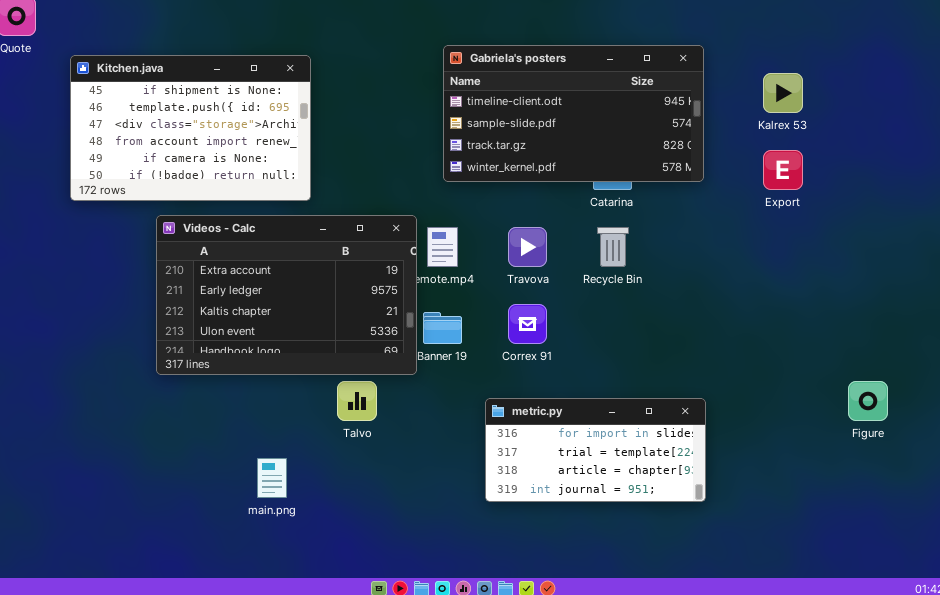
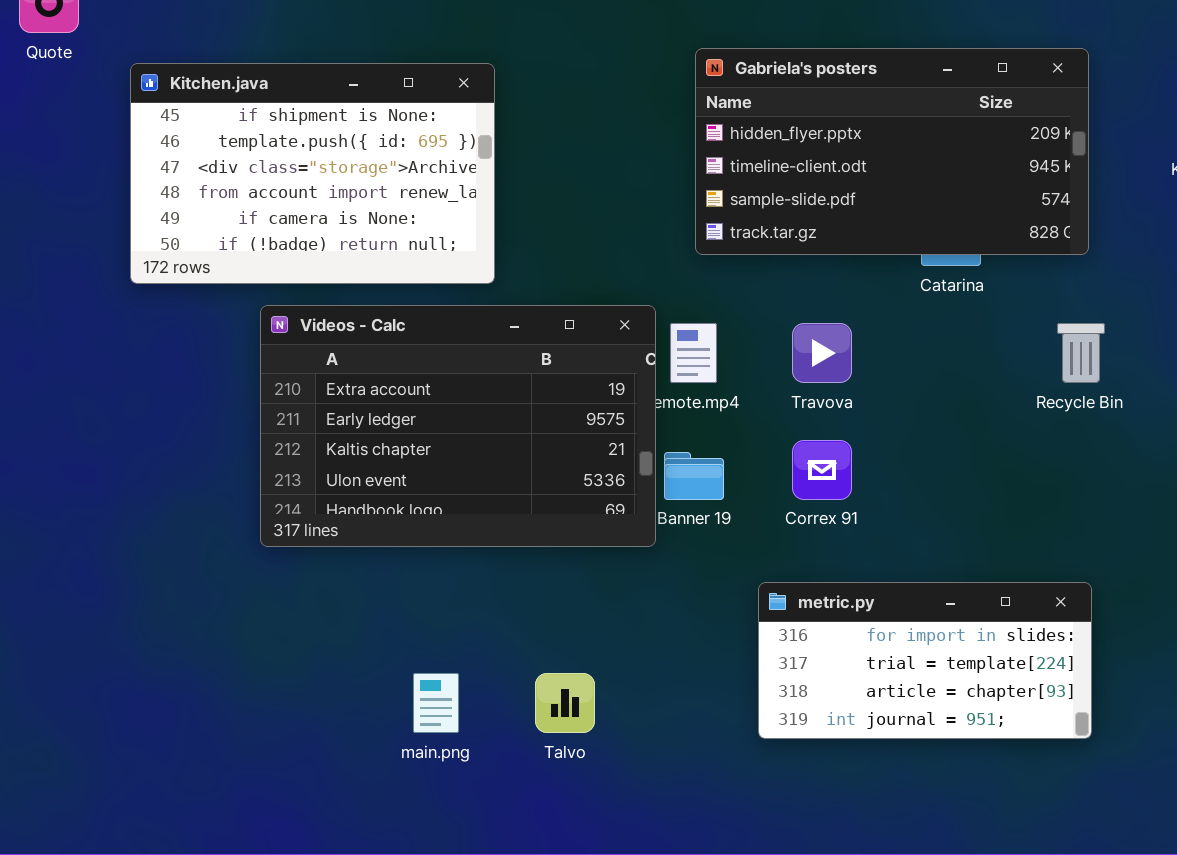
Gabriela's posters: [443,45,704,182] -> [695,48,1089,255], scrolled up 1 row
Recycle Bin: [597,227,629,267] -> [1057,323,1105,383], moved
Talvo: [337,381,377,421] -> [535,673,595,733], moved

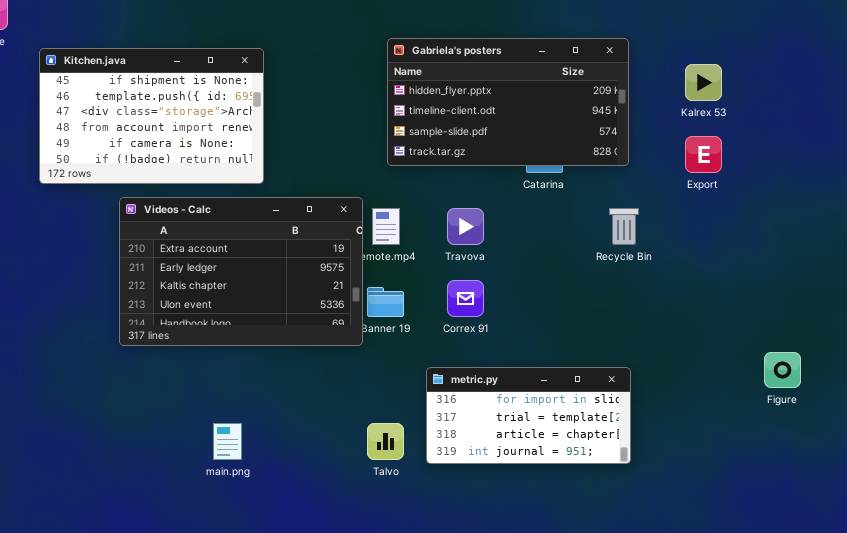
Talvo: [535,673,595,733] -> [367,423,404,460], moved

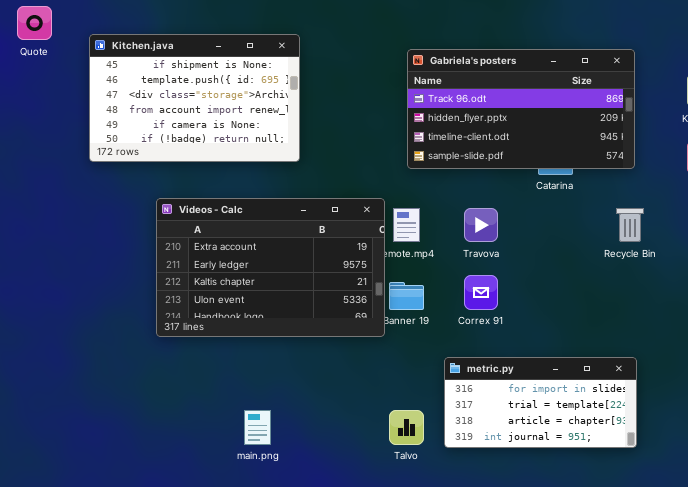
Gabriela's posters: [387,38,629,166] -> [407,49,635,169], scrolled up 1 row
Kitchen.java: [39,48,264,184] -> [89,34,300,162], moved

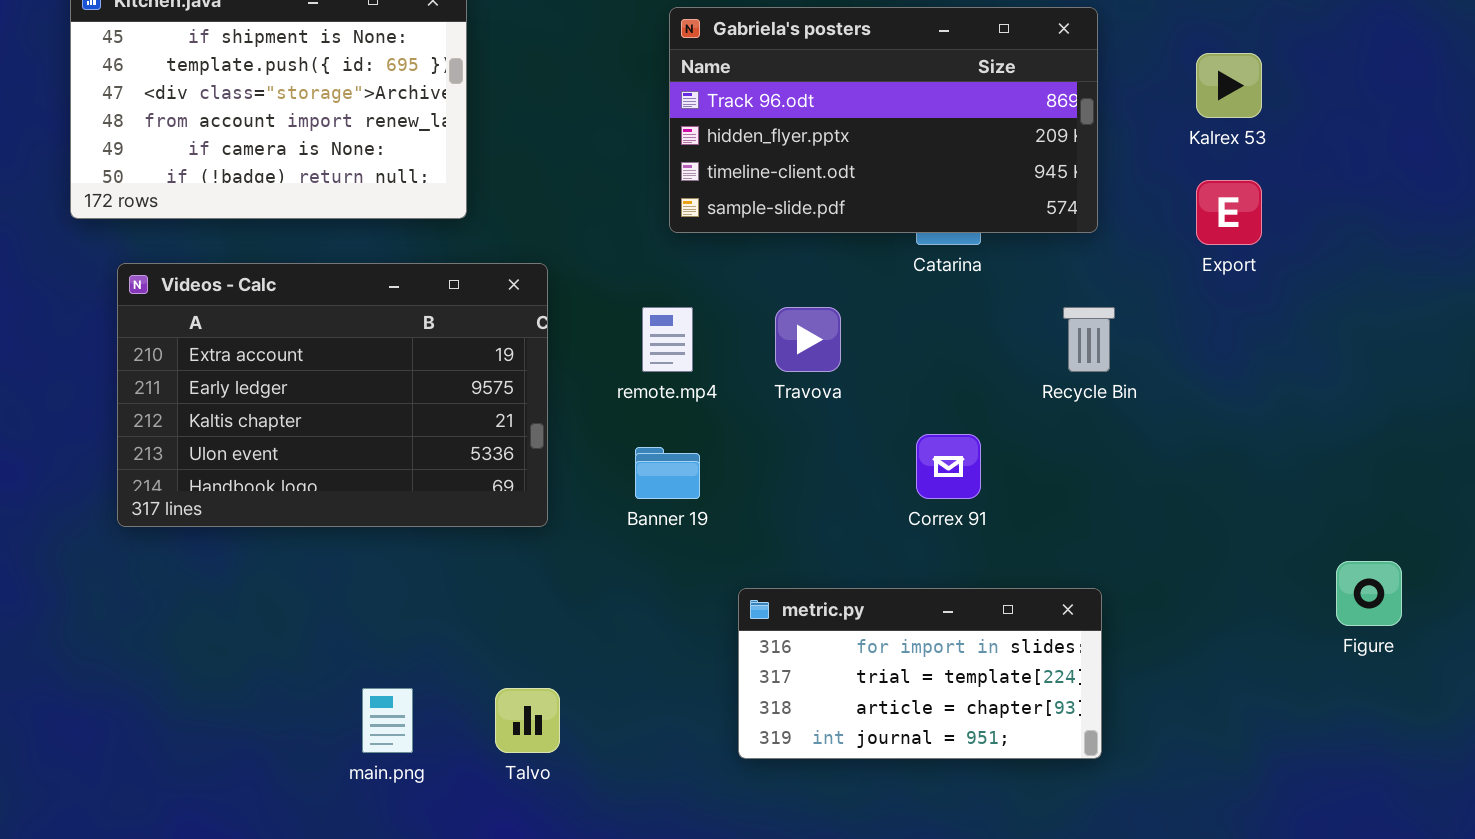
Videos - Calc: [156,198,385,337] -> [117,263,548,527], moved
Correx 91: [464,275,498,310] -> [916,434,981,499], moved
Talvo: [389,410,424,445] -> [495,688,560,753], moved

